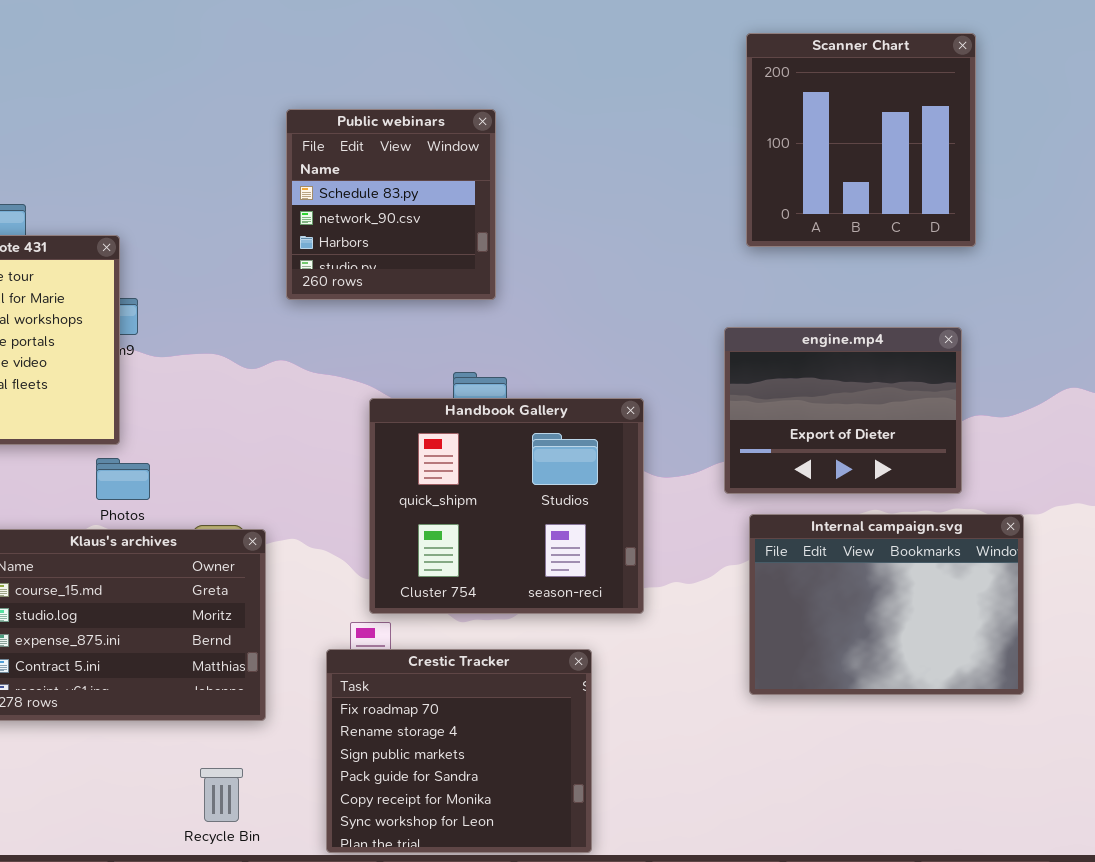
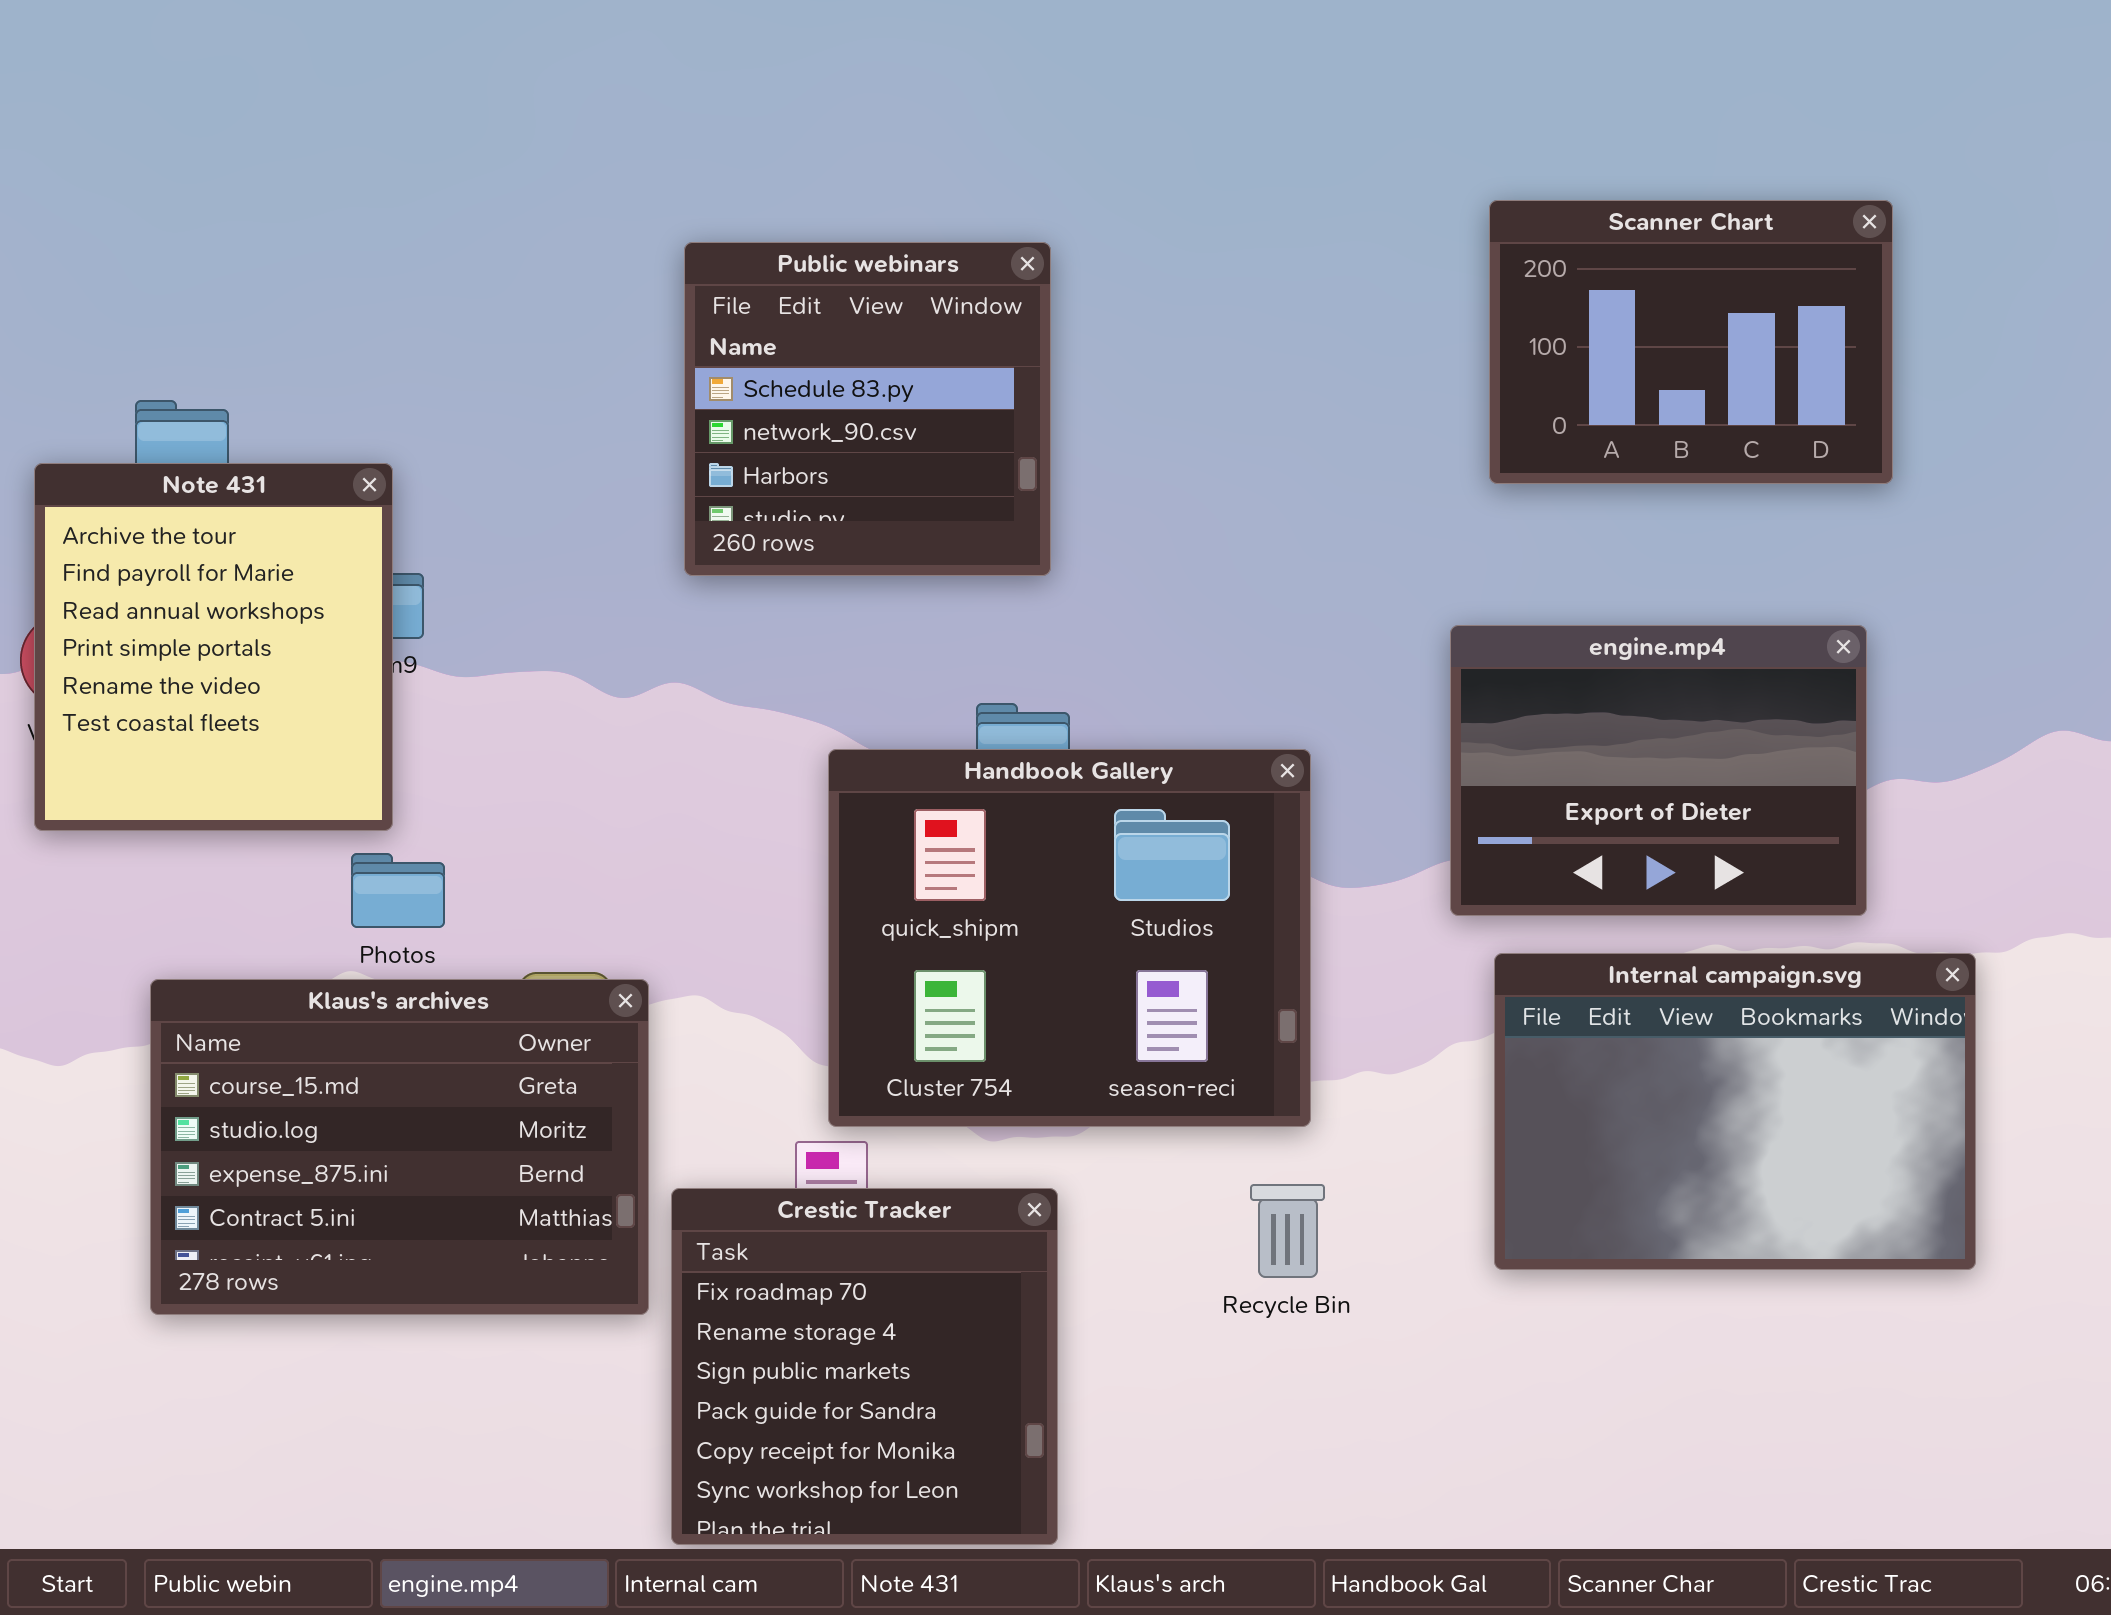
Scanner Chart: [746,33,976,247] -> [1489,200,1893,484], resized
Crestic Tracker: [326,649,592,853] -> [671,1188,1058,1545], moved, resized
Recycle Bin: [200,768,243,822] -> [1250,1184,1325,1278], moved

